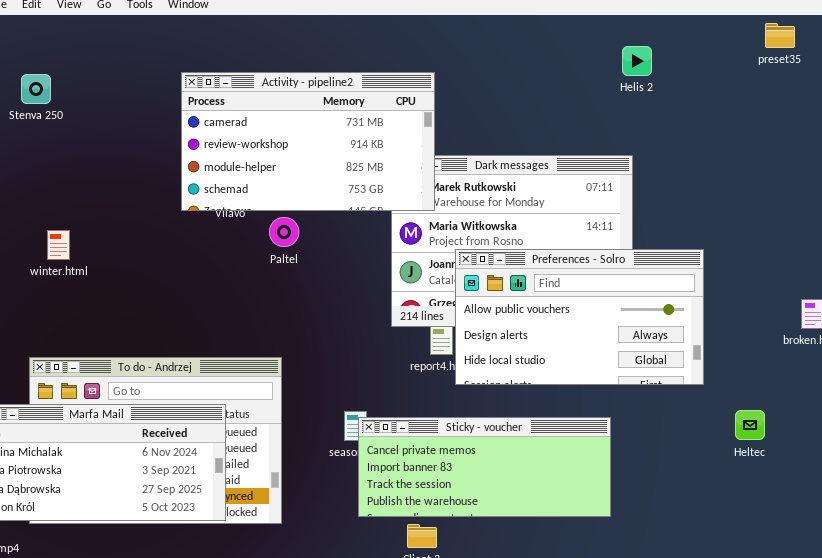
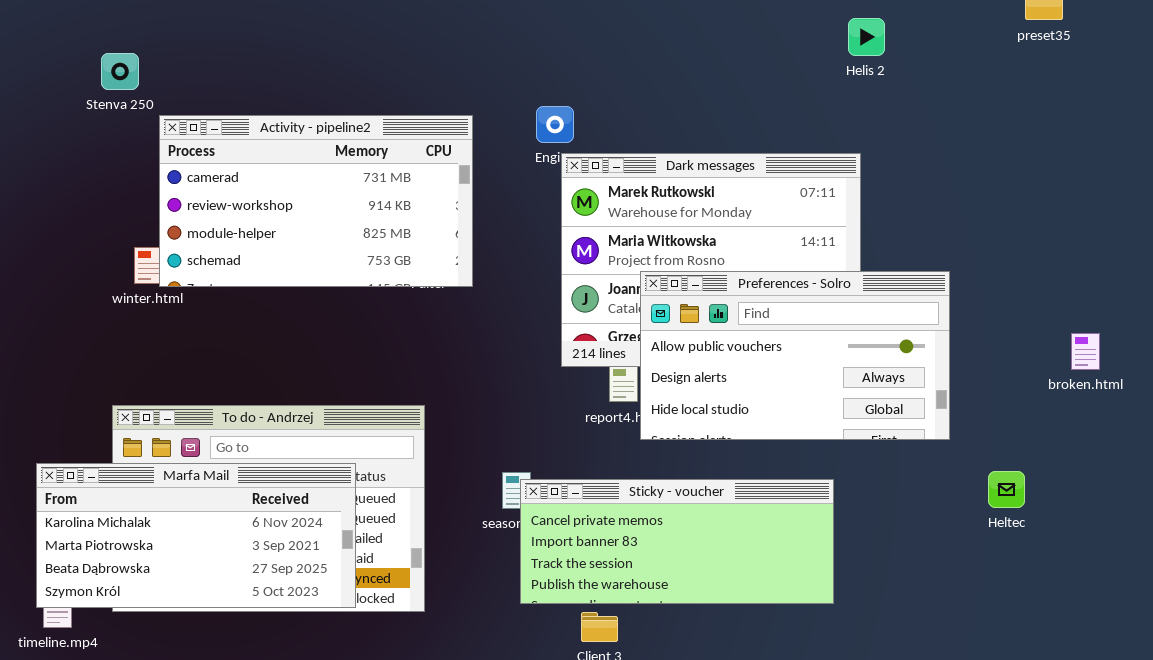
Activity - pipeline2: [181,72,435,211] -> [159,115,473,287], moved

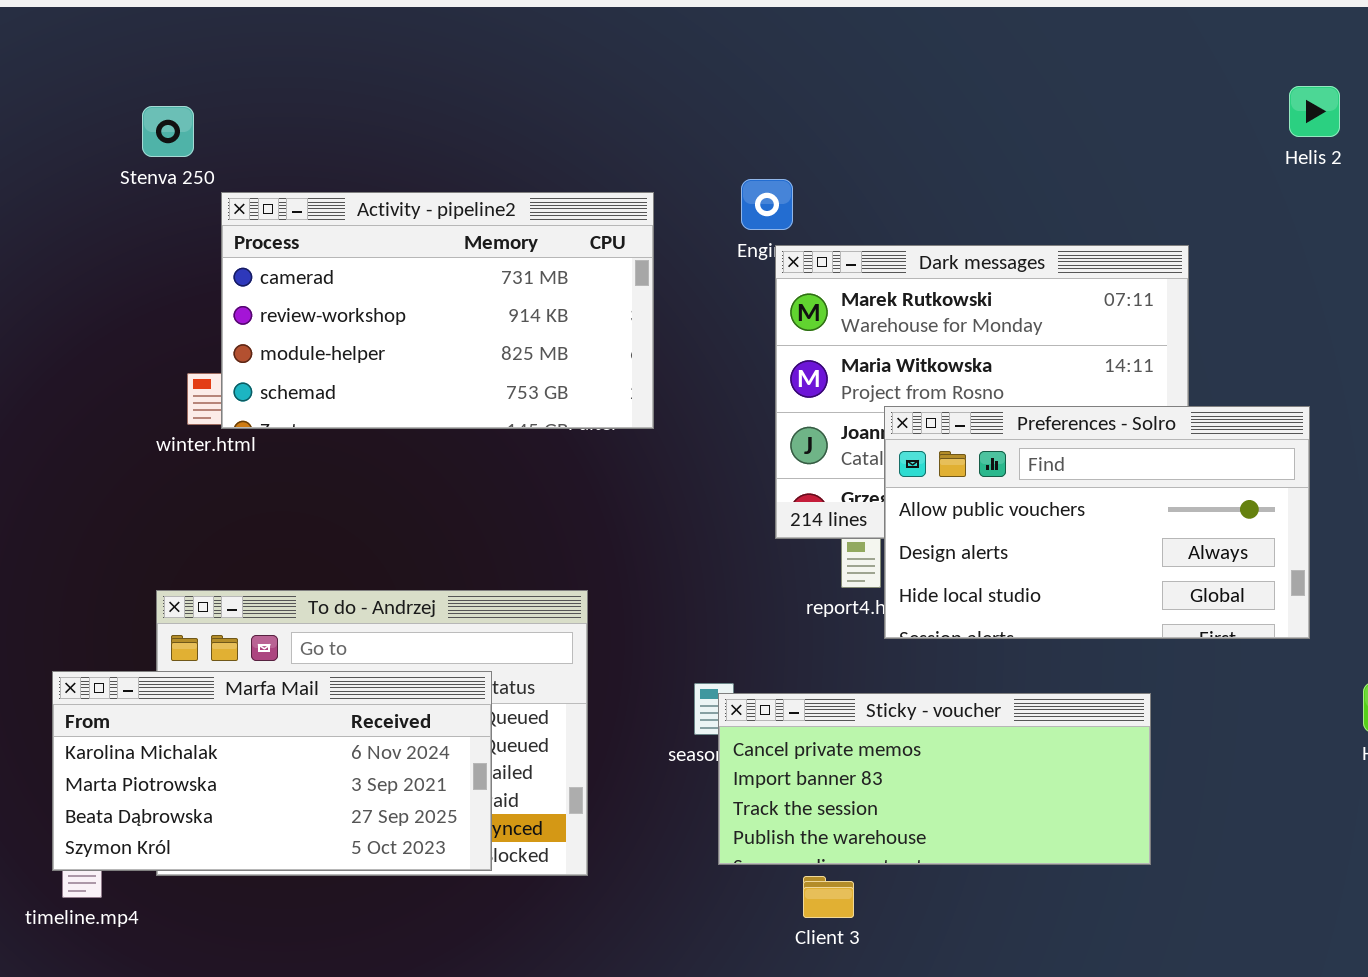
Helis 2: [848,18,885,56] -> [1289,86,1340,137], moved

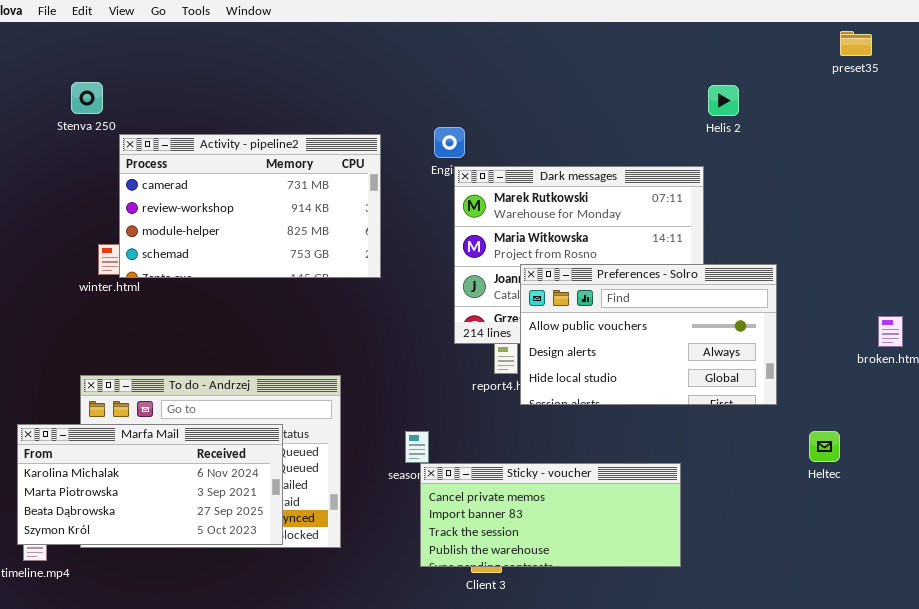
Helis 2: [1289,86,1340,137] -> [708,85,739,116], moved
Sticky - voucher: [718,693,1151,865] -> [420,463,681,567], moved

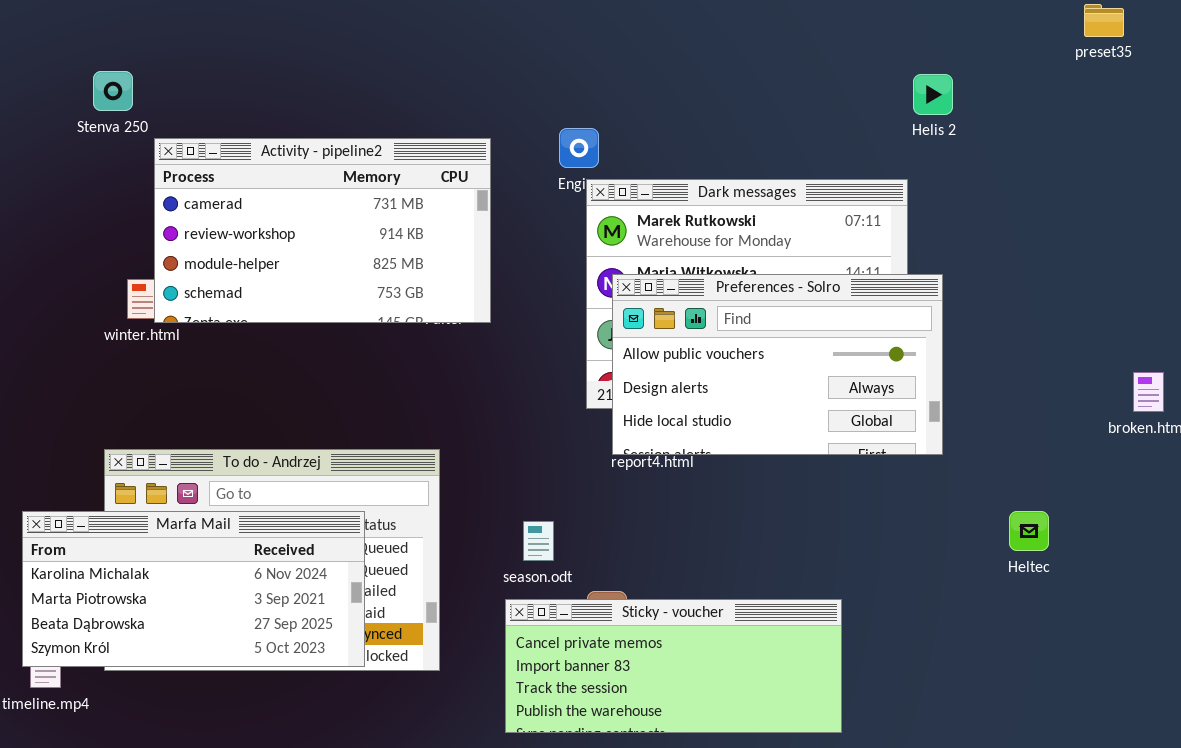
Preferences - Solro: [520,264,777,405] -> [612,274,943,455], moved
Heltec: [809,431,840,462] -> [1009,511,1049,551], moved
Sticky - voucher: [420,463,681,567] -> [505,599,842,733], moved

